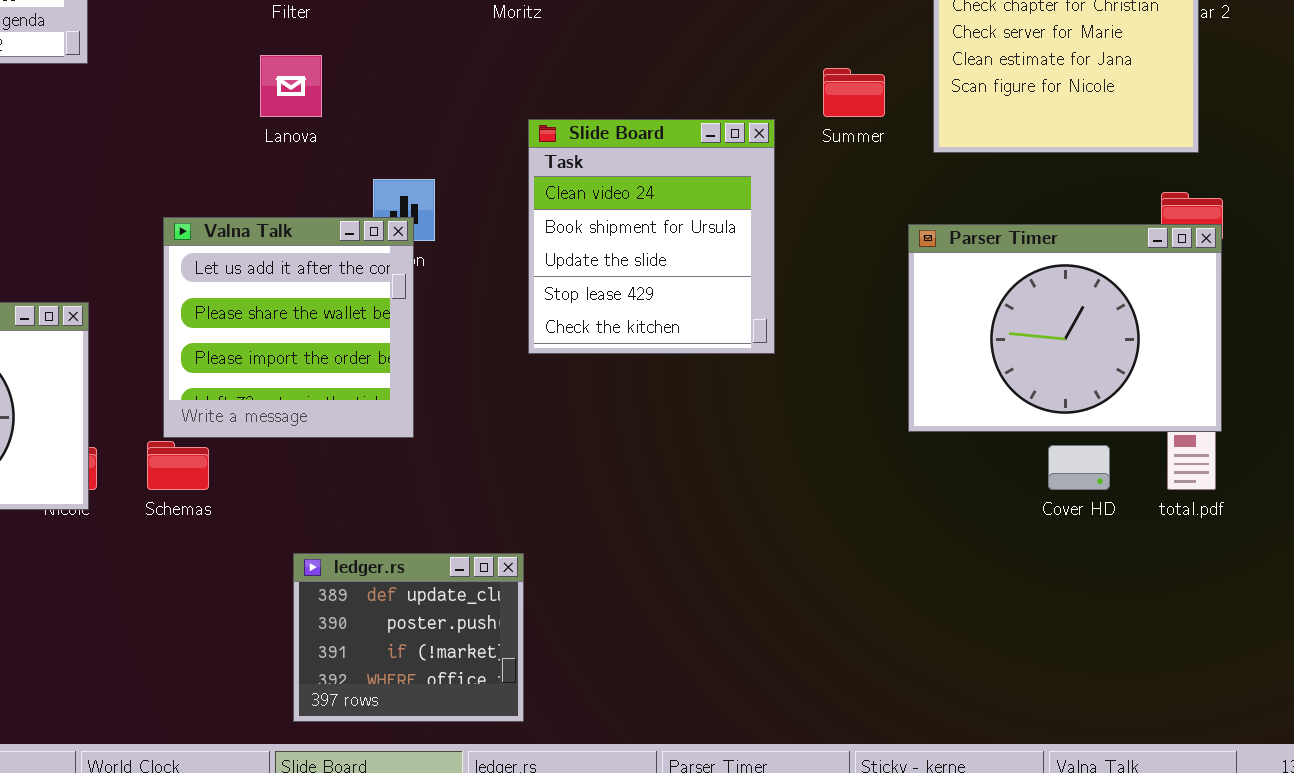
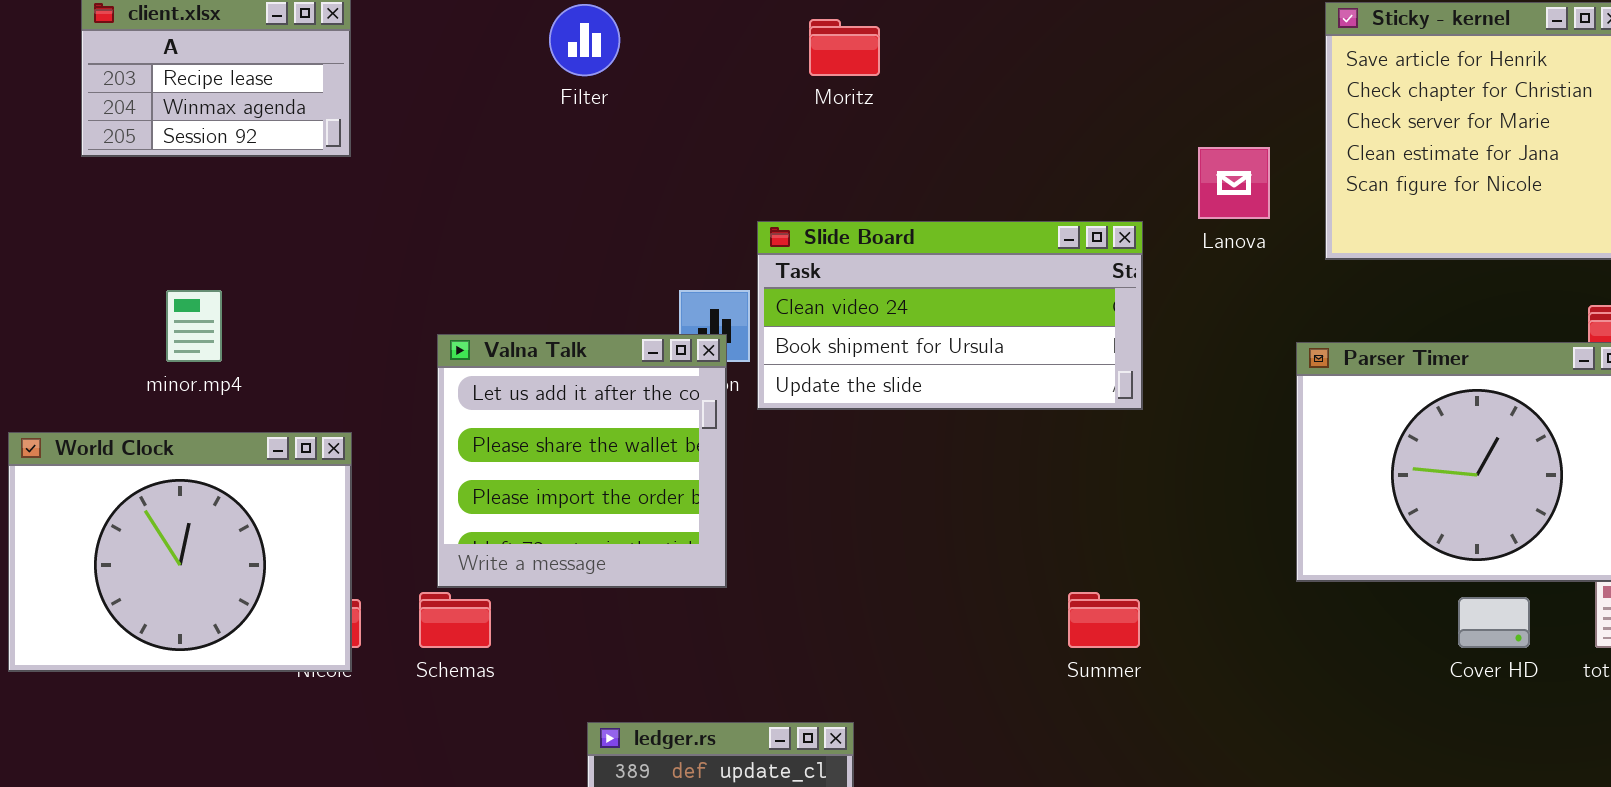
Lanova: [260,55,322,117] -> [1198,147,1270,219], moved
Summer: [823,68,885,117] -> [1068,592,1140,648], moved
Slide Board: [528,119,775,354] -> [757,221,1143,410], resized

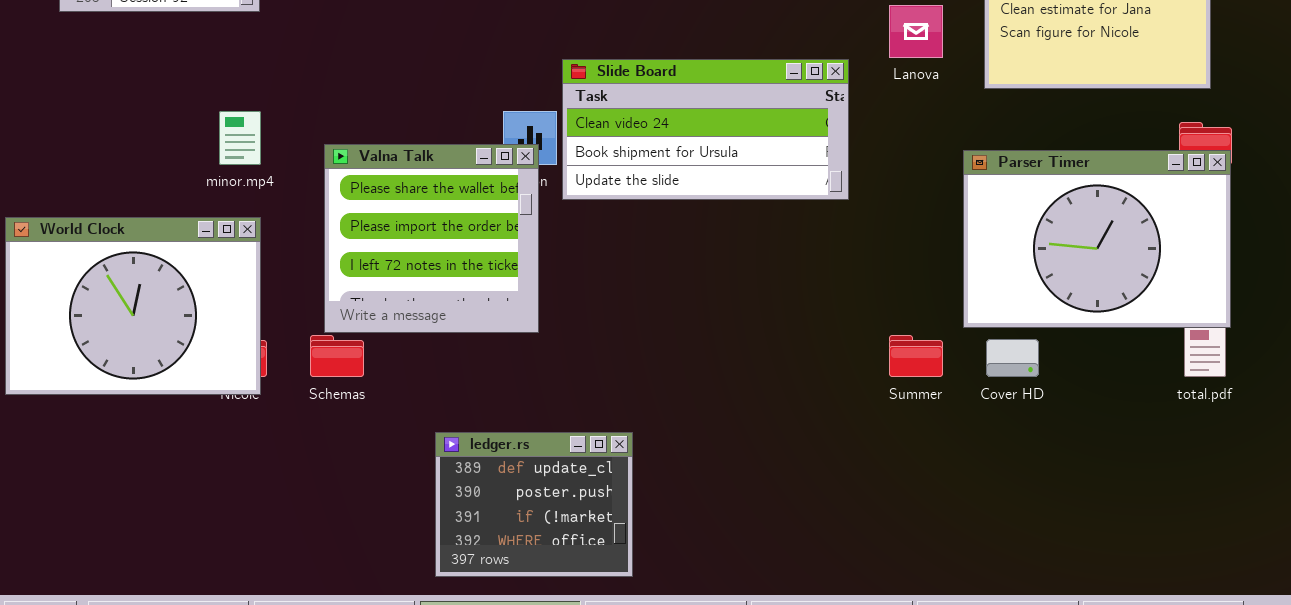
minor.mp4: [166,290,222,362] -> [219,111,261,165], moved
Valna Talk: [437,334,727,588] -> [324,144,539,333], scrolled down 1 row
Summer: [1068,592,1140,648] -> [889,335,943,377], moved
Cover HD: [1458,597,1530,648] -> [986,339,1039,377], moved

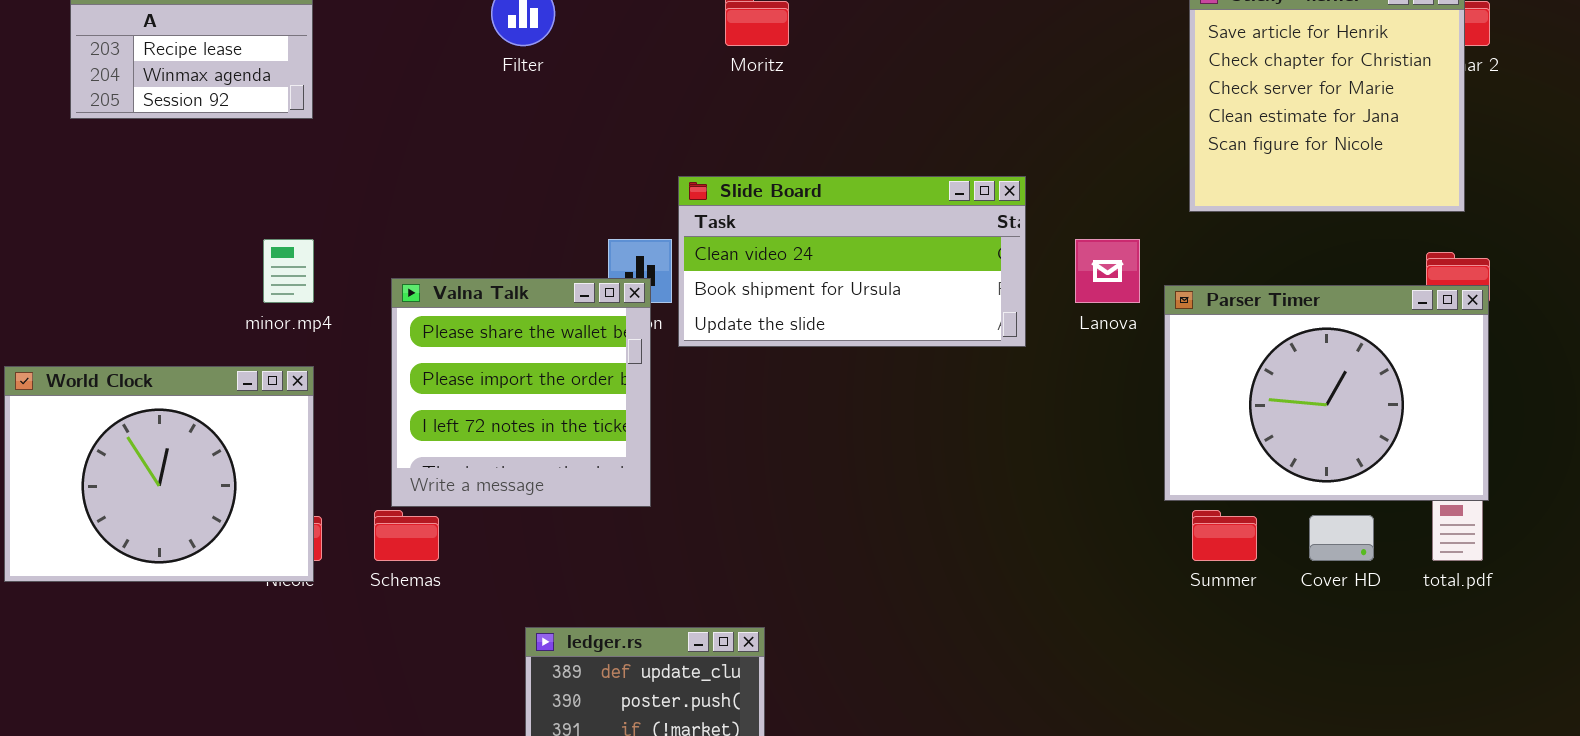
Lanova: [889,5,943,58] -> [1075,239,1140,303], moved
Summer: [889,335,943,377] -> [1192,510,1257,561], moved
Cover HD: [986,339,1039,377] -> [1309,515,1374,561], moved

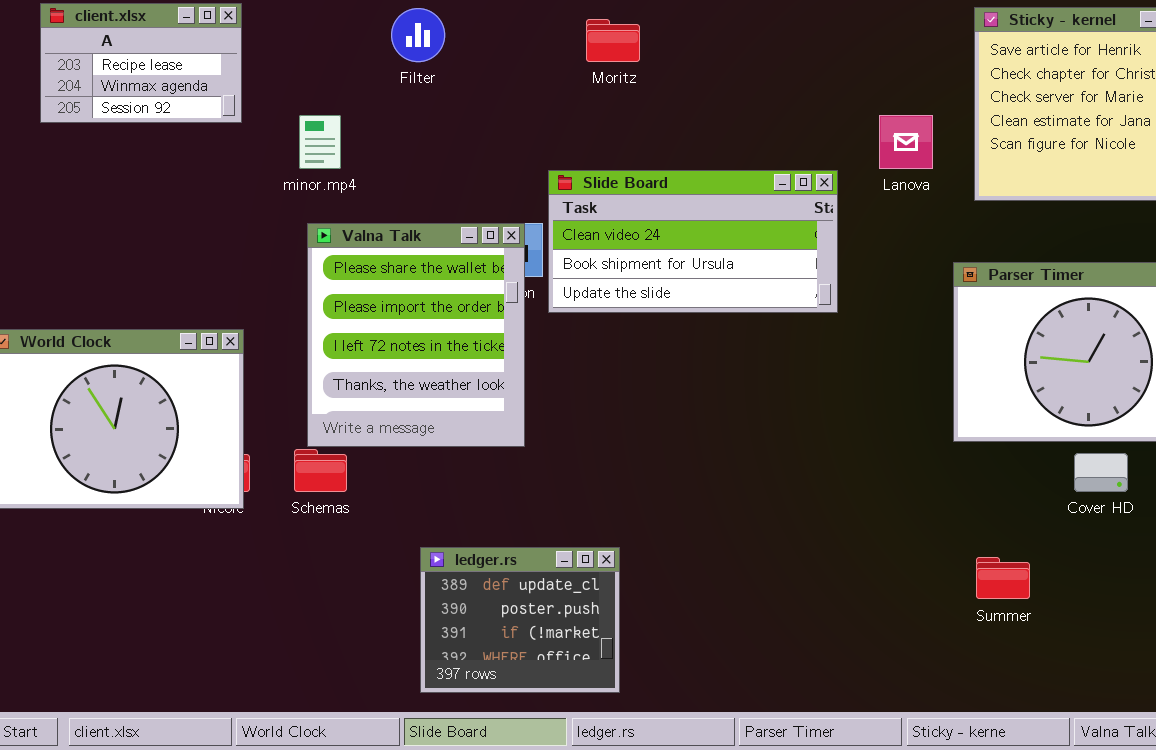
minor.mp4: [263,239,314,303] -> [299,115,341,169], moved
Lanova: [1075,239,1140,303] -> [879,115,933,169], moved
Valna Talk: [391,278,651,507] -> [307,223,525,447], resized
Summer: [1192,510,1257,561] -> [976,557,1030,599], moved

